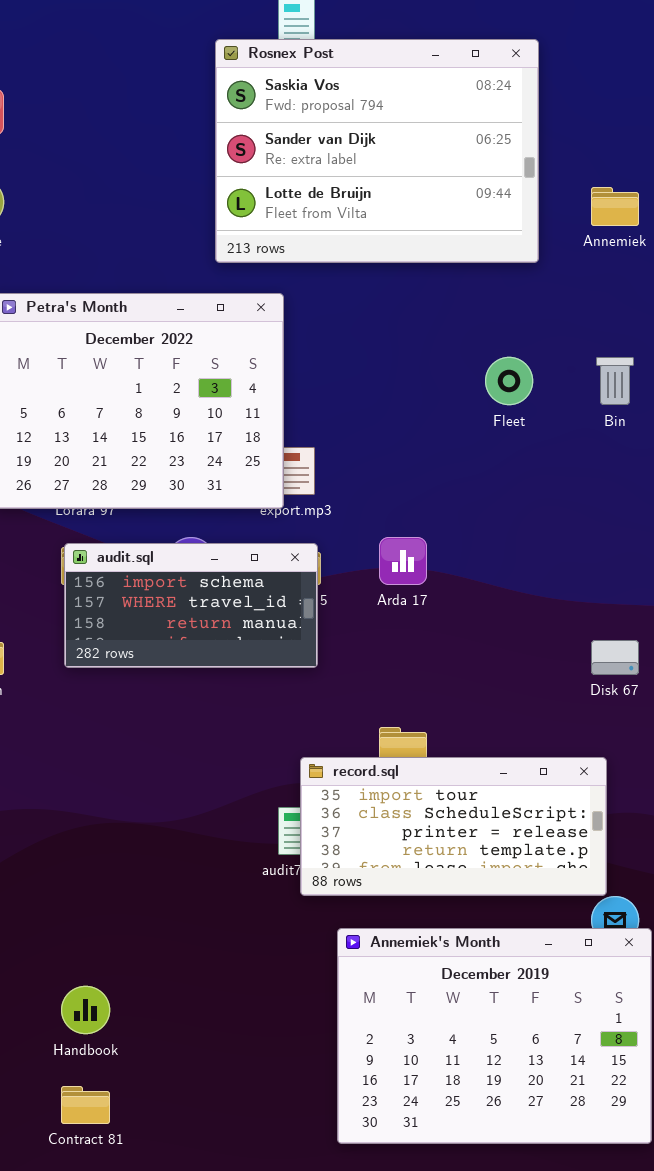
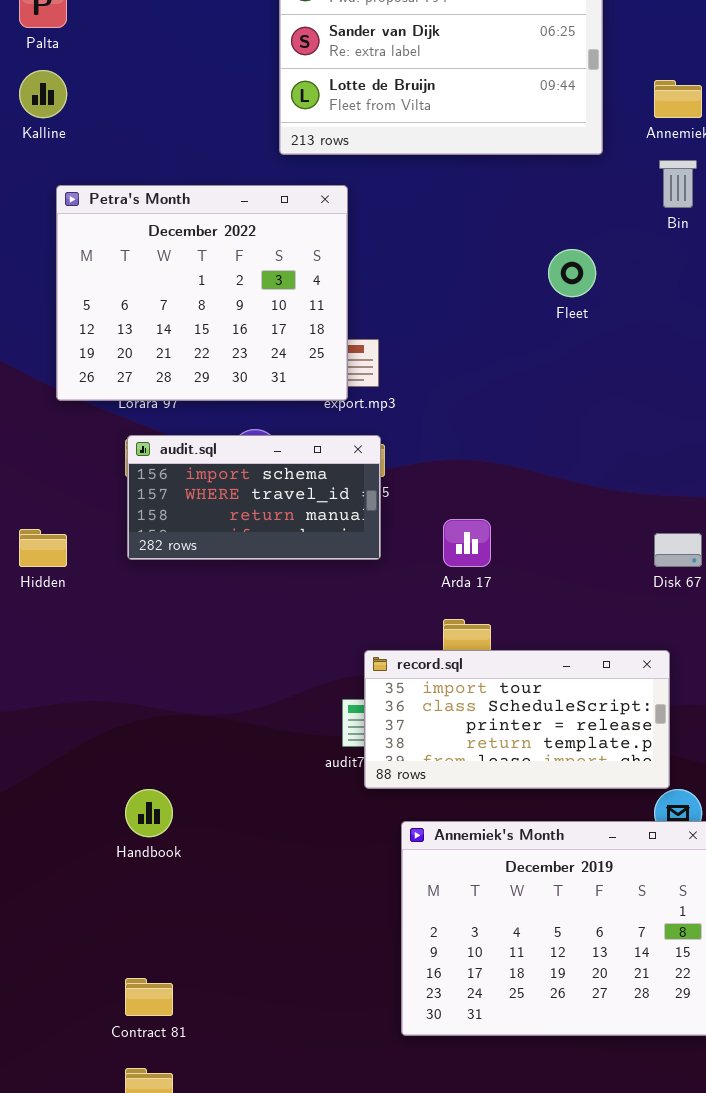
Bin: [596,357,634,405] -> [659,160,697,208], moved
Arda 17: [379,537,427,585] -> [443,519,491,567], moved
Handbook: [61,986,110,1034] -> [125,789,173,837], moved

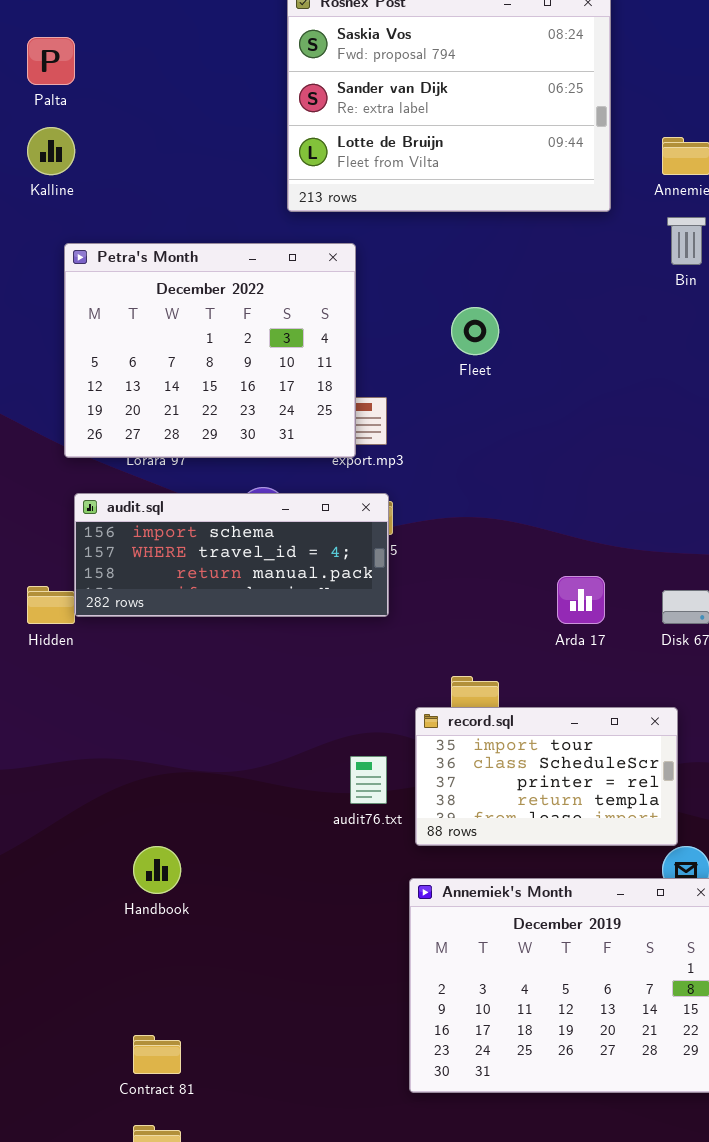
Fleet: [548,249,596,297] -> [451,307,499,355], moved
audit.sql: [127,435,381,560] -> [74,493,389,617], resized
Arda 17: [443,519,491,567] -> [557,576,605,624], moved
record.sql: [364,650,670,789] -> [415,707,678,846], resized

